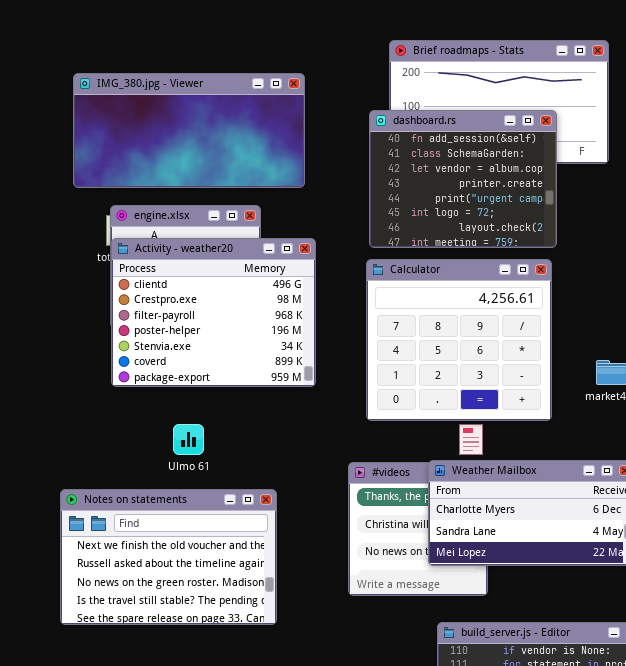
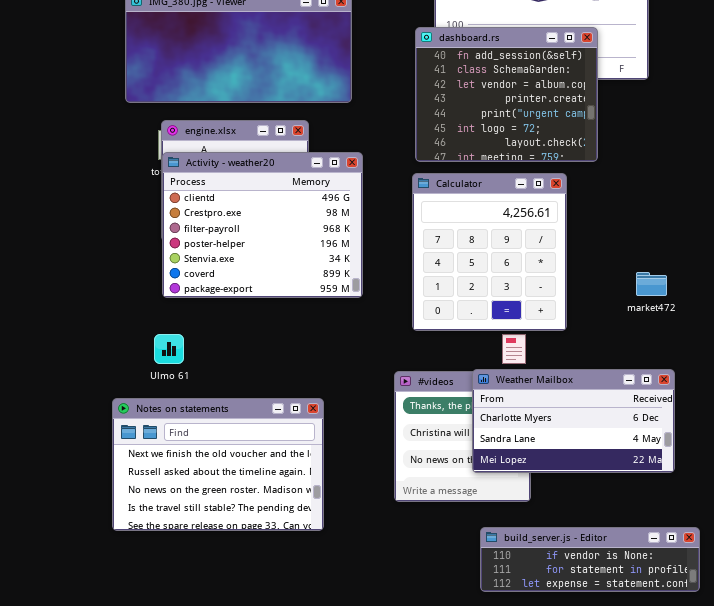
Calculator: [366,259,552,421] -> [412,173,567,331], resized
Ulmo 61: [173,424,204,455] -> [154,334,184,364], moved

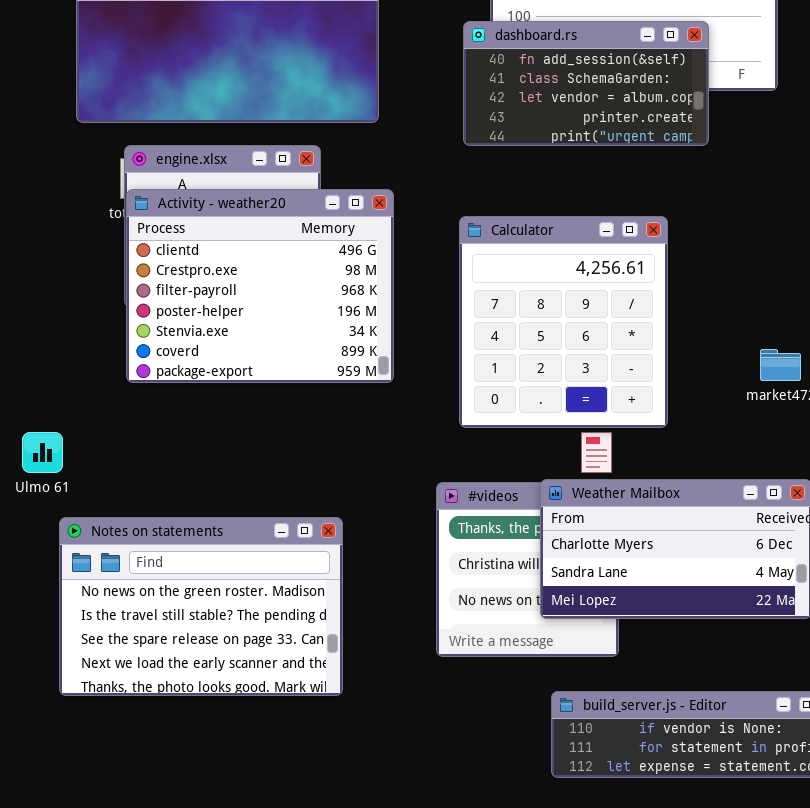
dashboard.rs: [415,27,598,162] -> [463,21,709,146], resized
Ulmo 61: [154,334,184,364] -> [22,432,63,473], moved
Notes on statements: [112,398,324,531] -> [59,517,343,696], scrolled down 2 rows

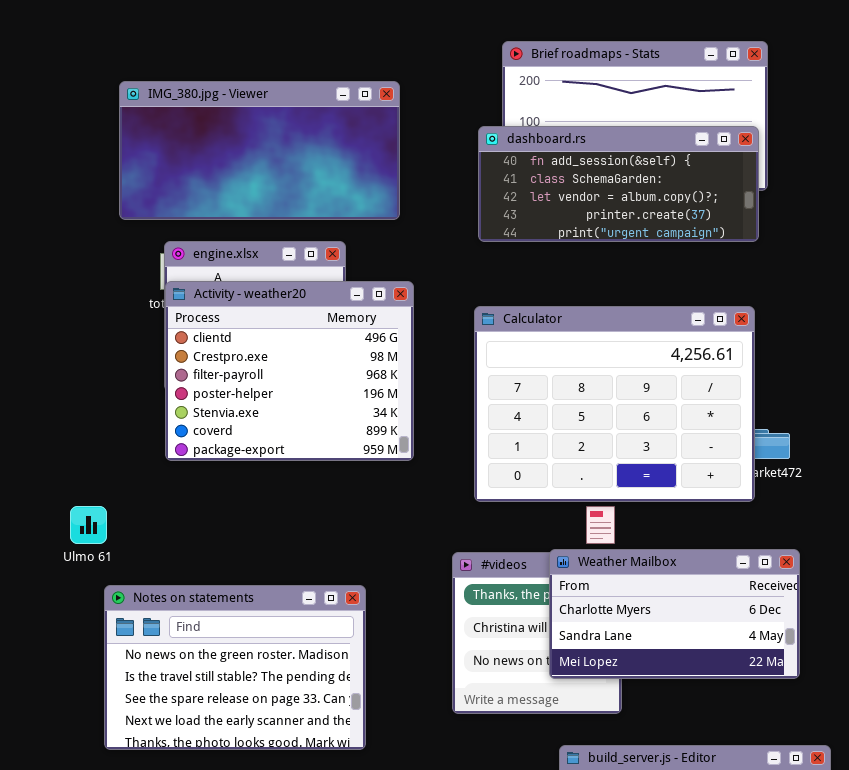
dashboard.rs: [463,21,709,146] -> [478,126,759,242], resized
Calculator: [459,216,668,428] -> [474,306,755,502], resized

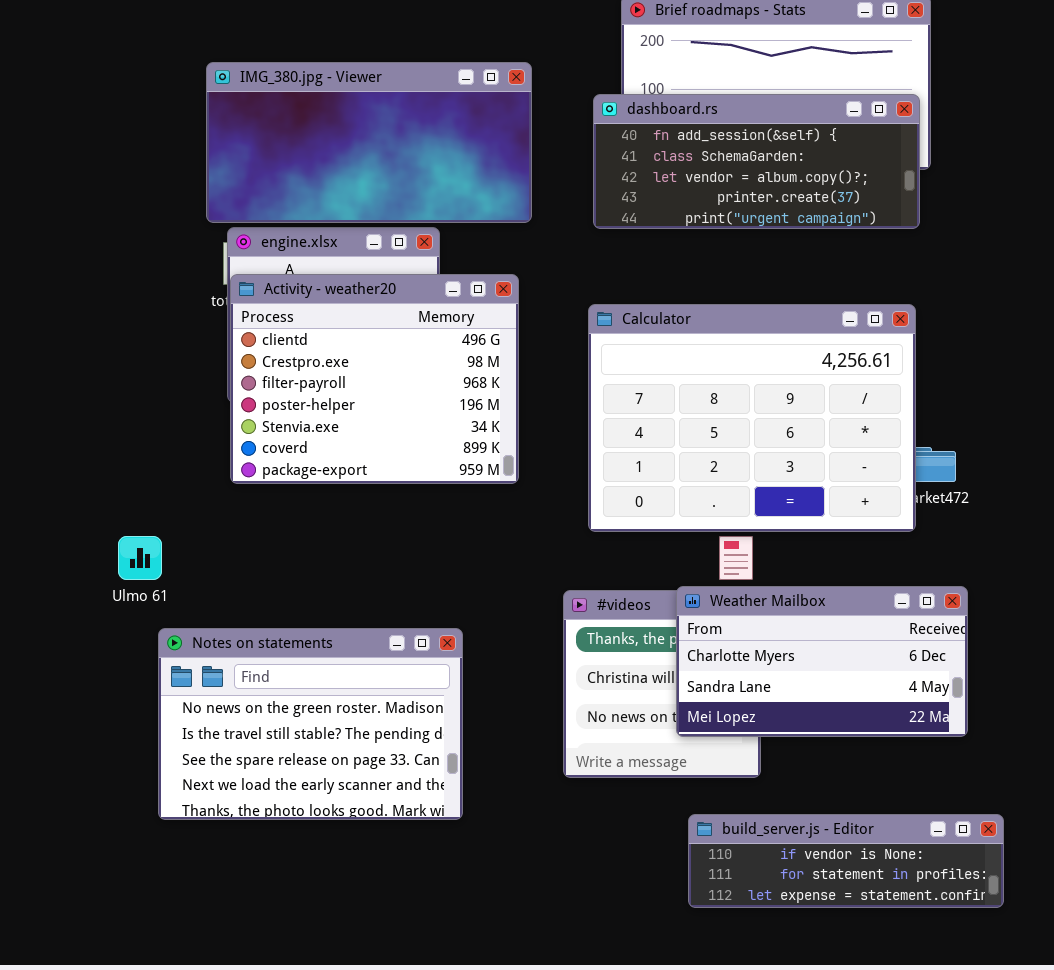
IMG_380.jpg - Viewer: [119,81,400,220] -> [206,62,532,223], moved

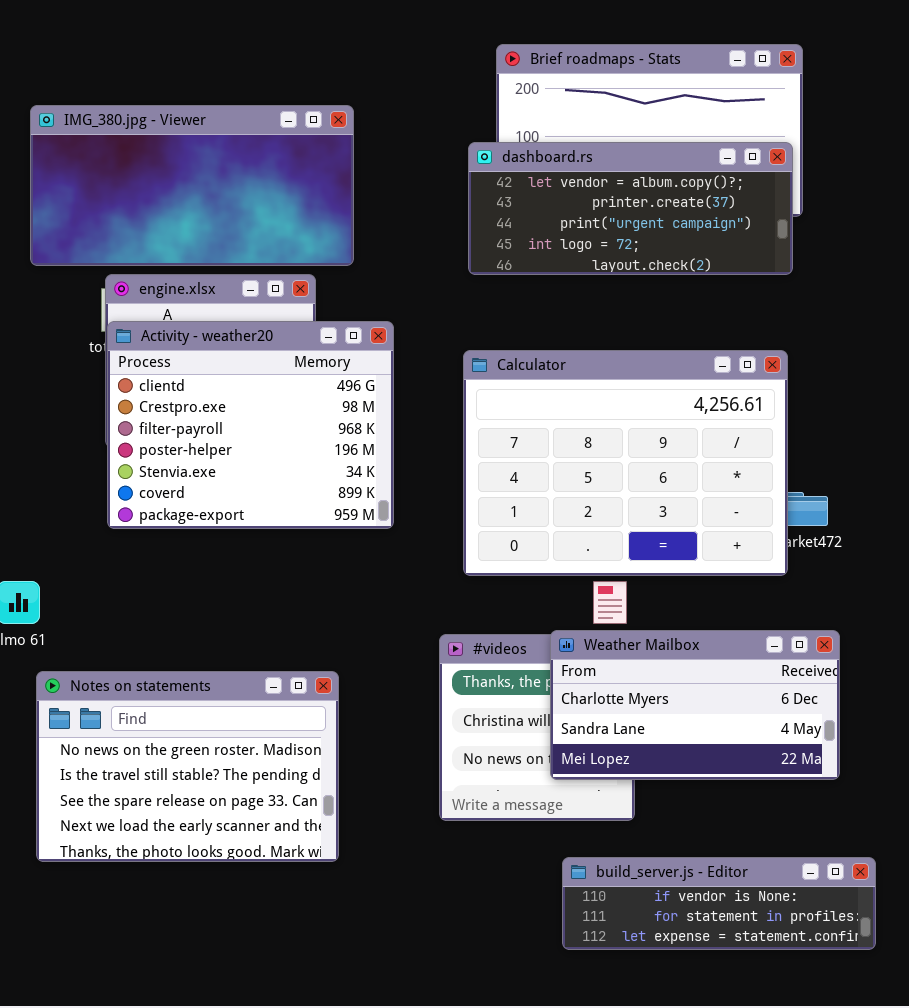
IMG_380.jpg - Viewer: [206,62,532,223] -> [30,105,354,266], moved
dashboard.rs: [593,94,920,229] -> [468,142,793,275], scrolled down 2 rows

